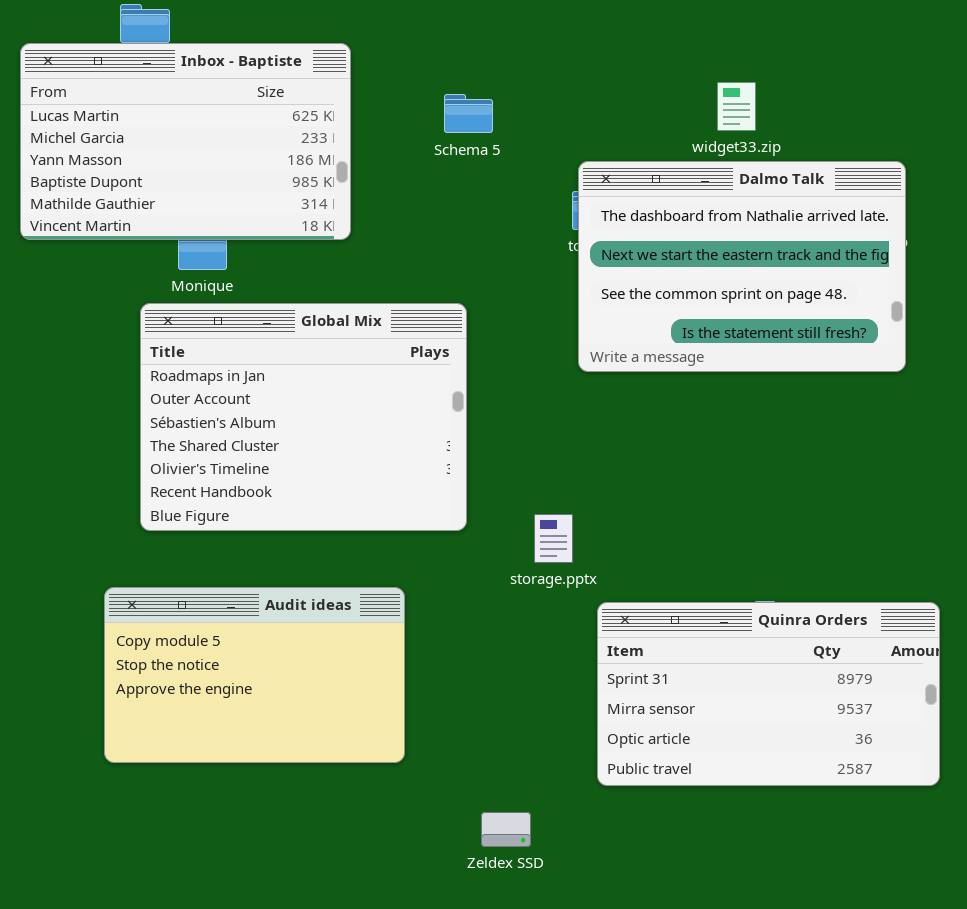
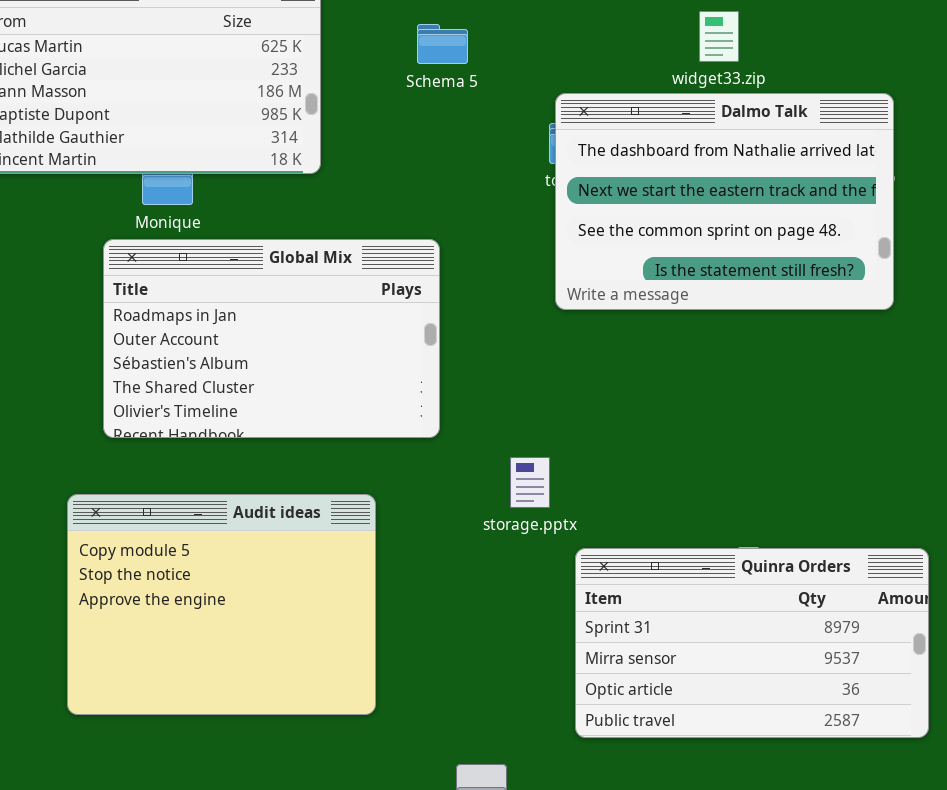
Global Mix: [140,303,467,531] -> [103,239,440,438], resized
Audit ideas: [104,587,405,763] -> [67,494,376,715], resized

